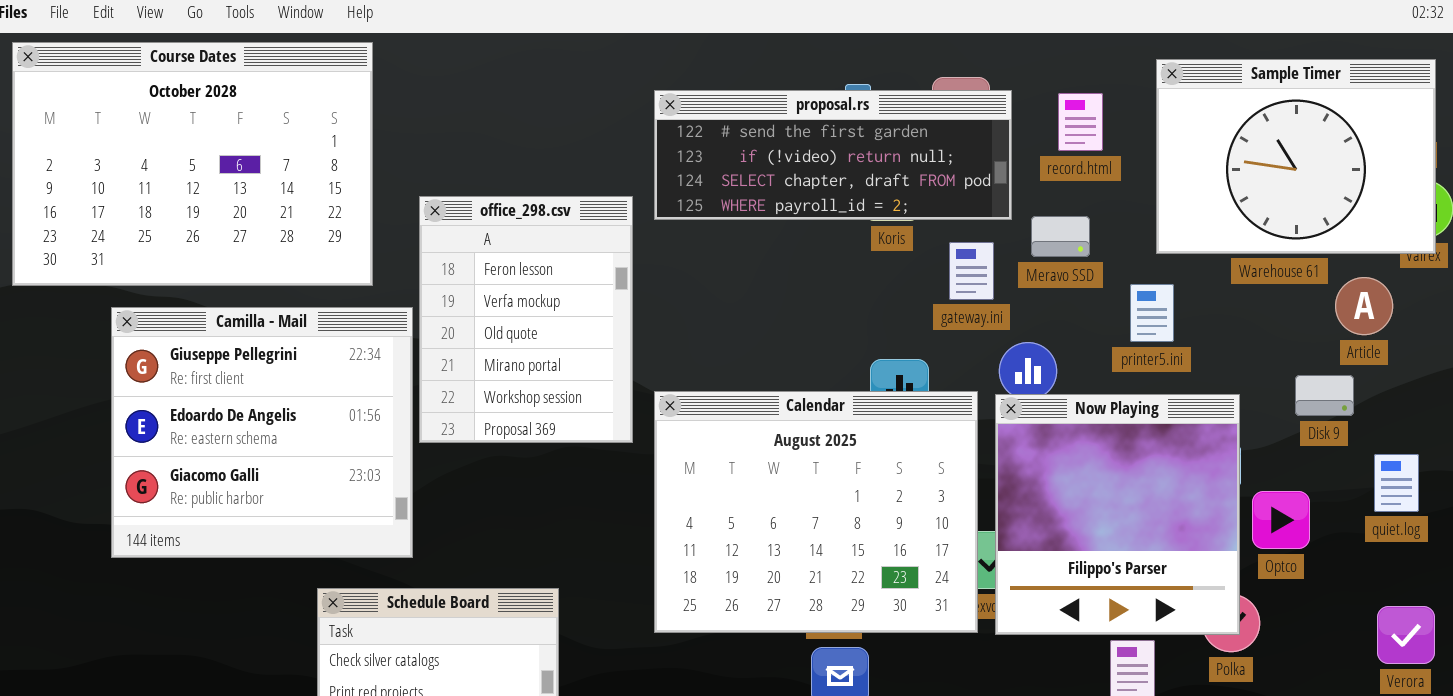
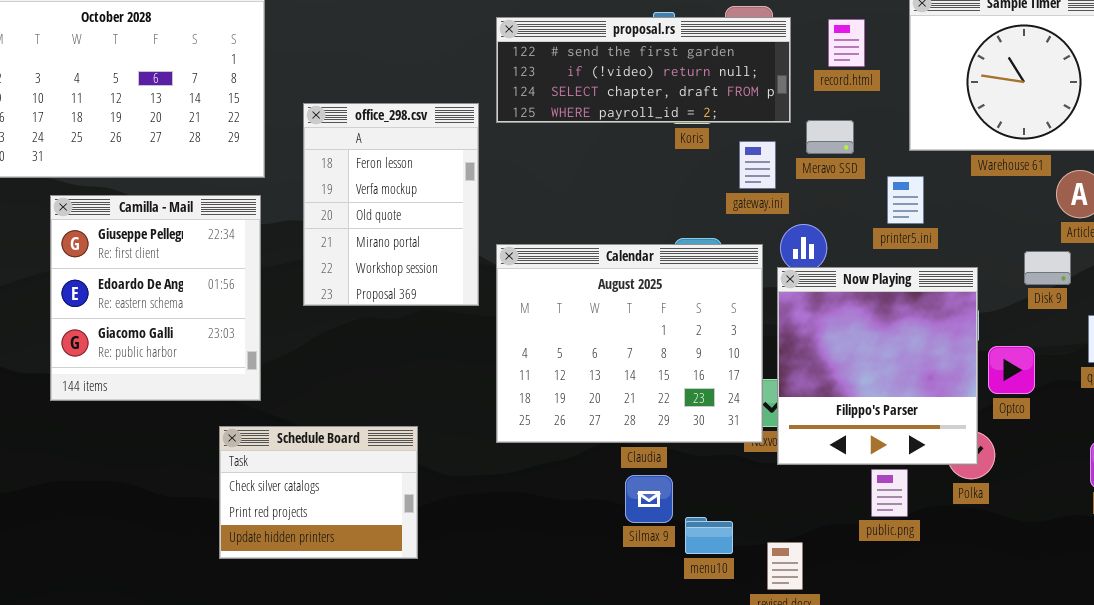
Camilla - Mail: [111,307,413,558] -> [50,195,261,401], resized
Calendar: [654,391,978,633] -> [496,244,763,443], moved

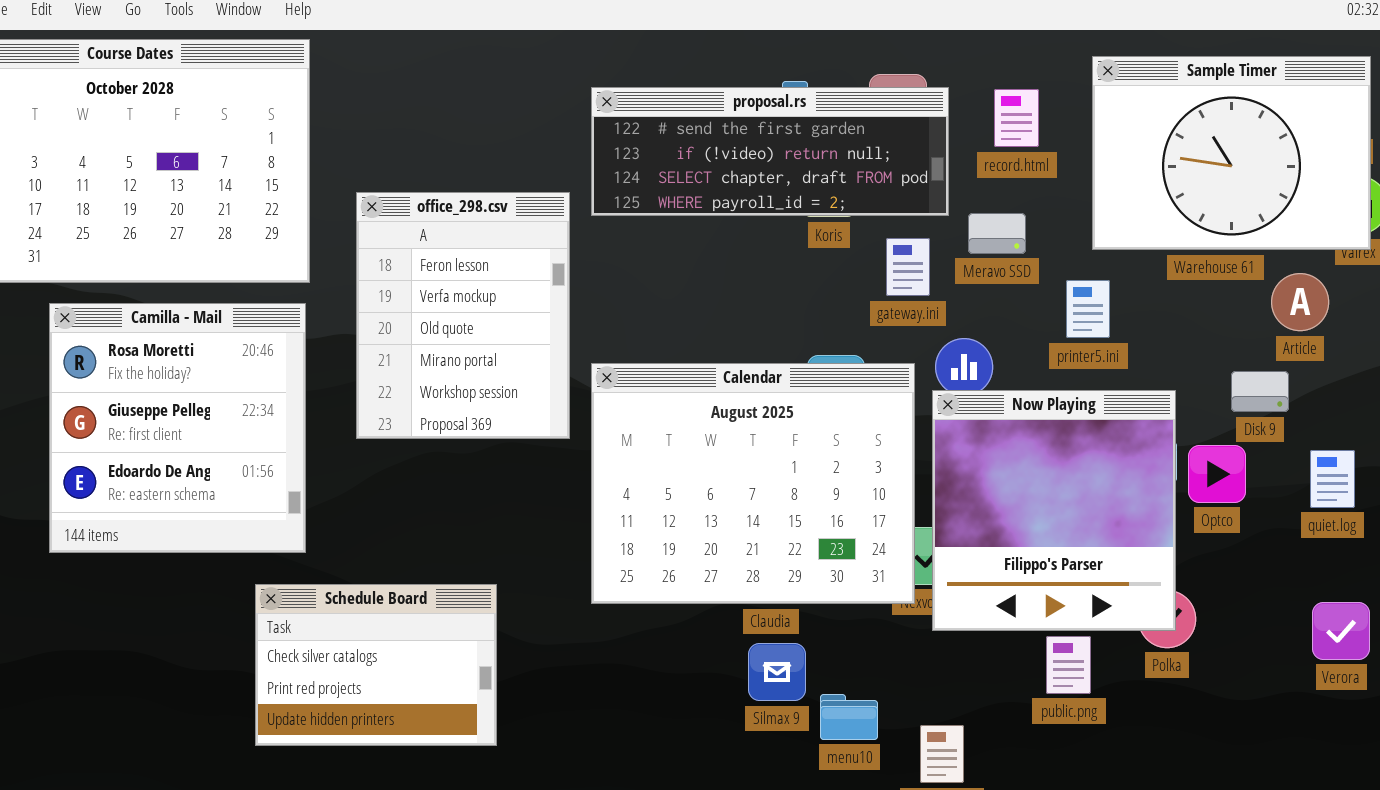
Camilla - Mail: [50,195,261,401] -> [49,303,306,553], scrolled up 1 row
Optco: [988,346,1035,394] -> [1188,445,1246,503], moved

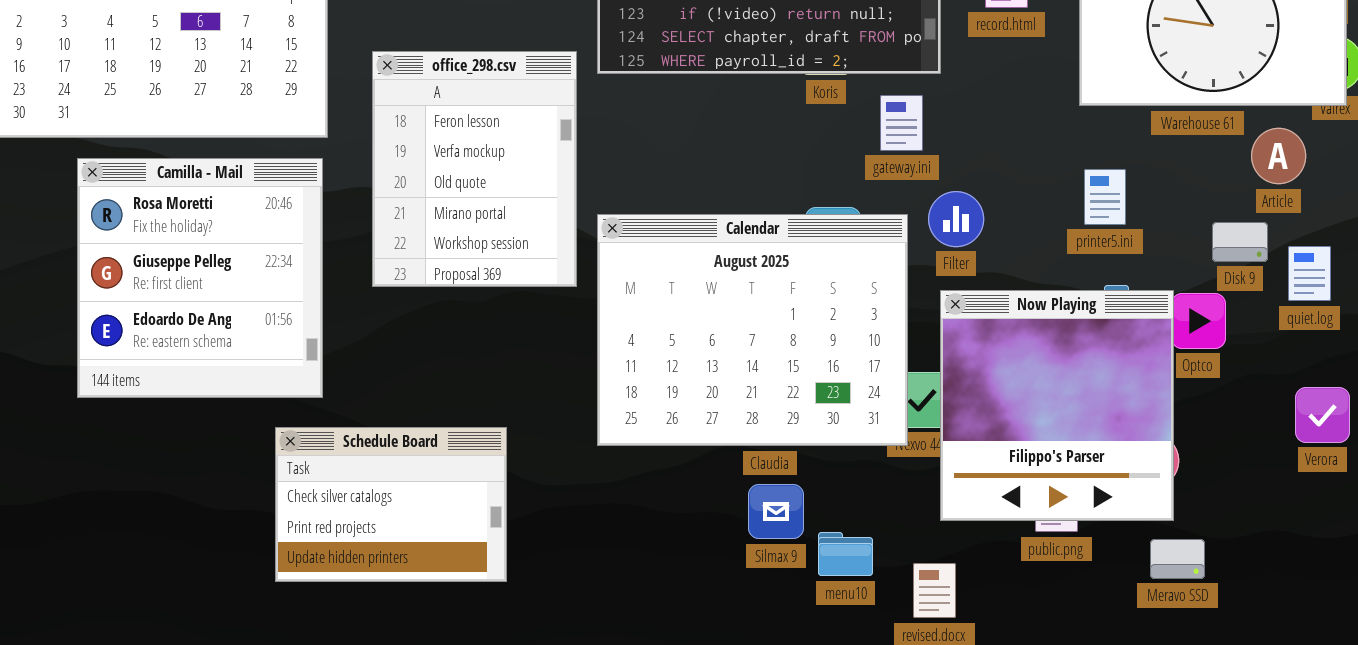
Meravo SSD: [968,213,1026,254] -> [1150,539,1205,579], moved
printer5.ini: [1066,280,1110,338] -> [1084,169,1126,225], moved
Now Playing: [932,390,1176,631] -> [940,290,1174,521], moved
quiet.log: [1310,450,1355,508] -> [1288,246,1331,301], moved
Verora: [1312,602,1370,660] -> [1295,387,1350,443], moved

